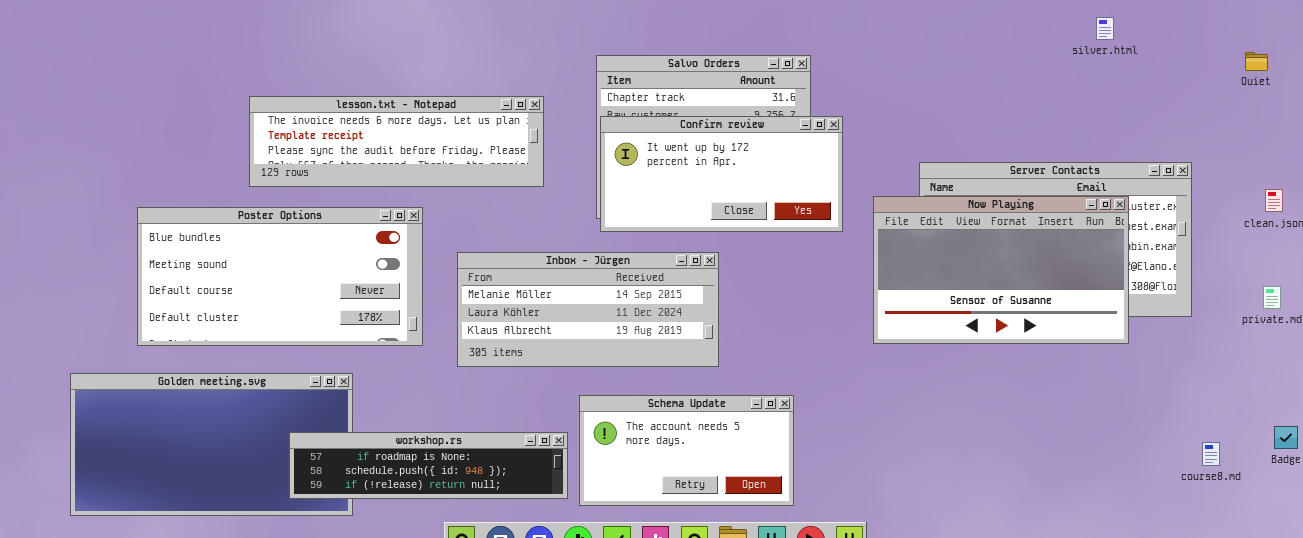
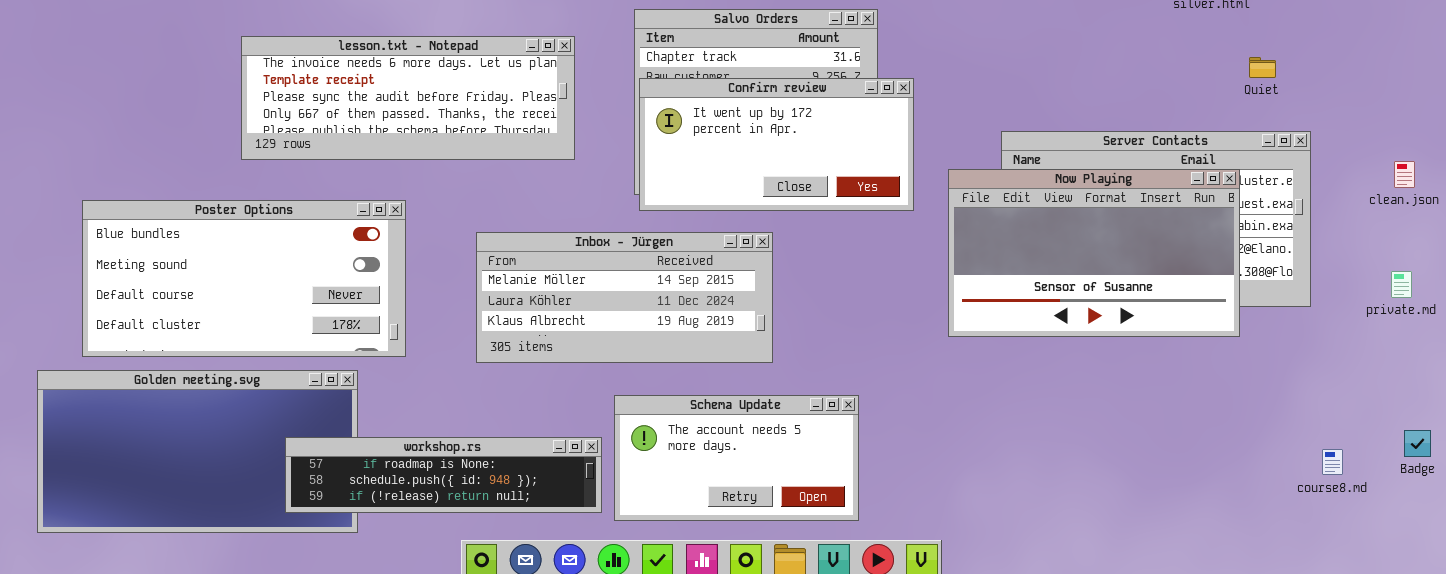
Quiet: [1245,52,1268,71] -> [1249,57,1276,78], moved
lesson.txt - Notepad: [249,96,544,187] -> [241,36,575,160], resized
Poster Options: [137,207,423,346] -> [82,200,406,357], moved

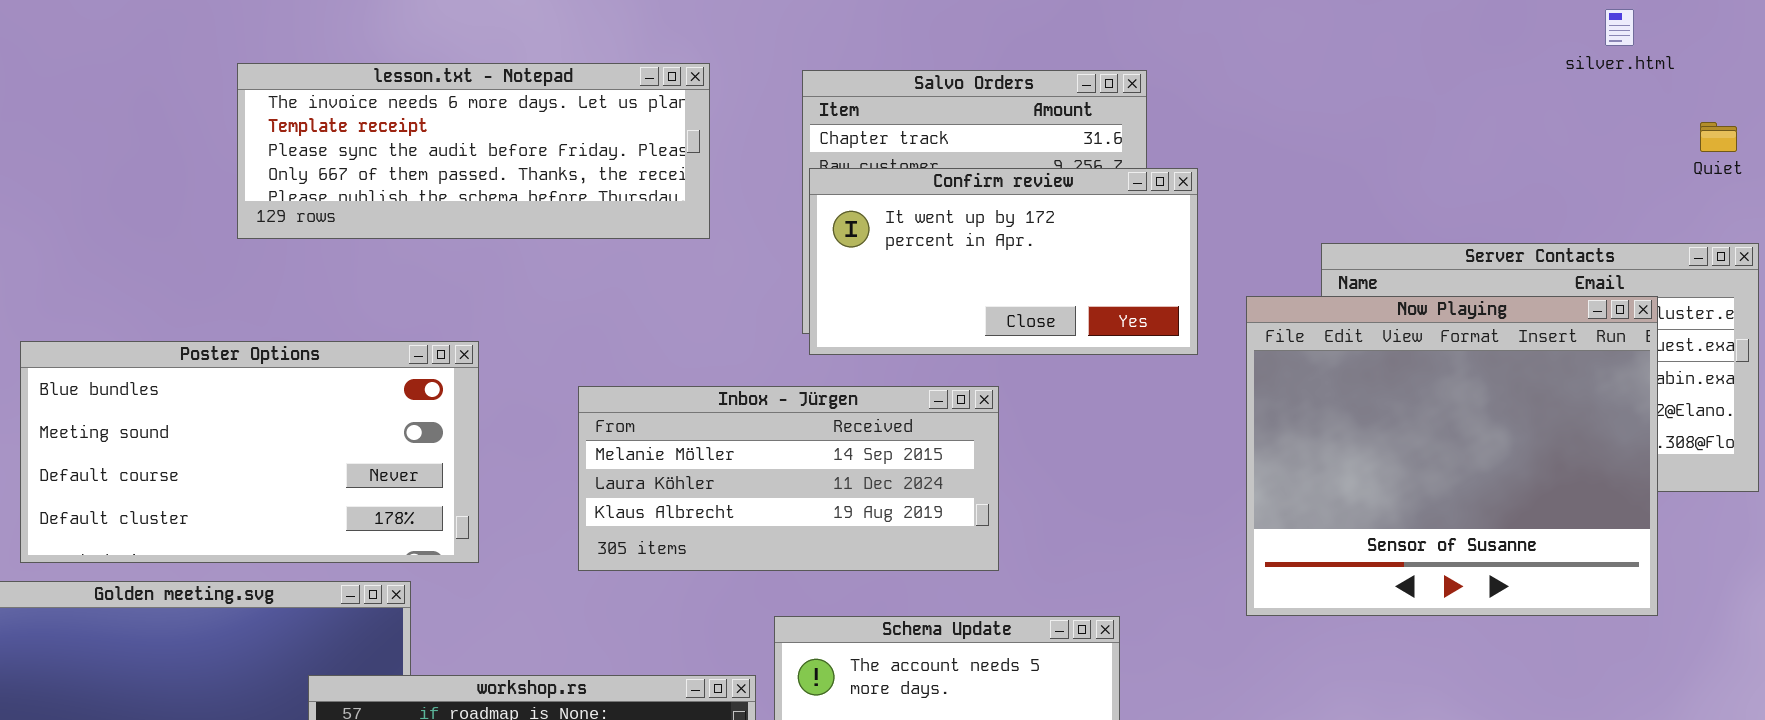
lesson.txt - Notepad: [241,36,575,160] -> [237,63,710,239], moved
Quiet: [1249,57,1276,78] -> [1700,122,1737,152], moved
Now Playing: [948,169,1240,337] -> [1246,296,1658,616], resized

